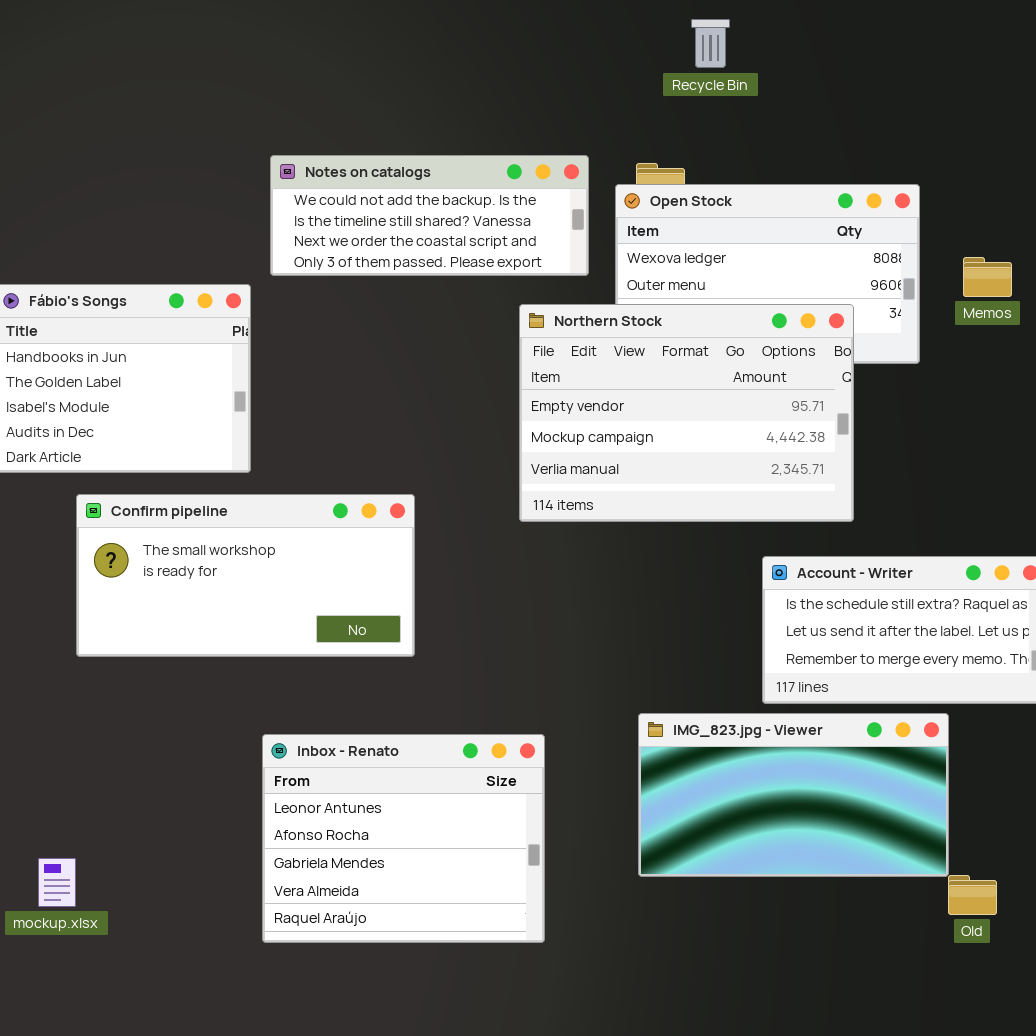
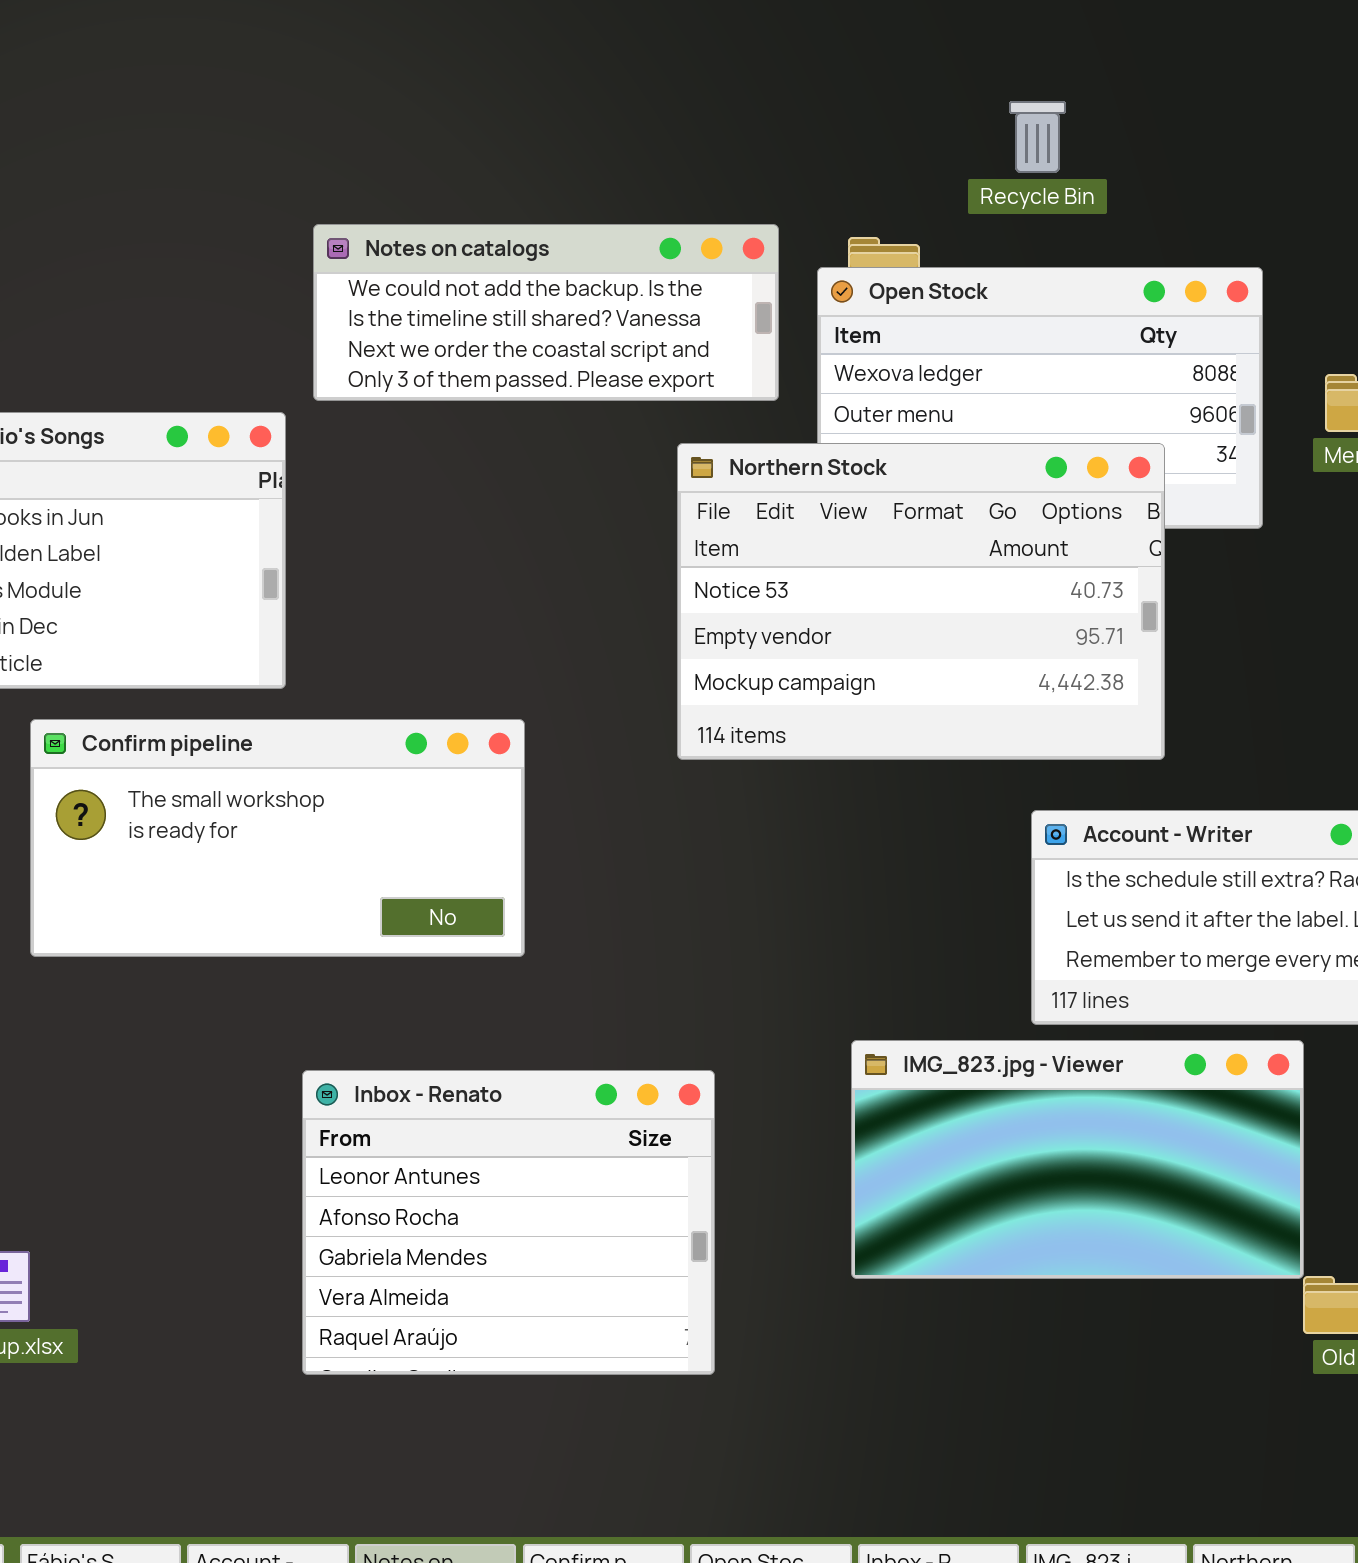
Recycle Bin: [691,19,730,68] -> [1009,101,1066,173], moved
Northern Stock: [519,304,854,522] -> [677,443,1165,760], scrolled up 1 row

